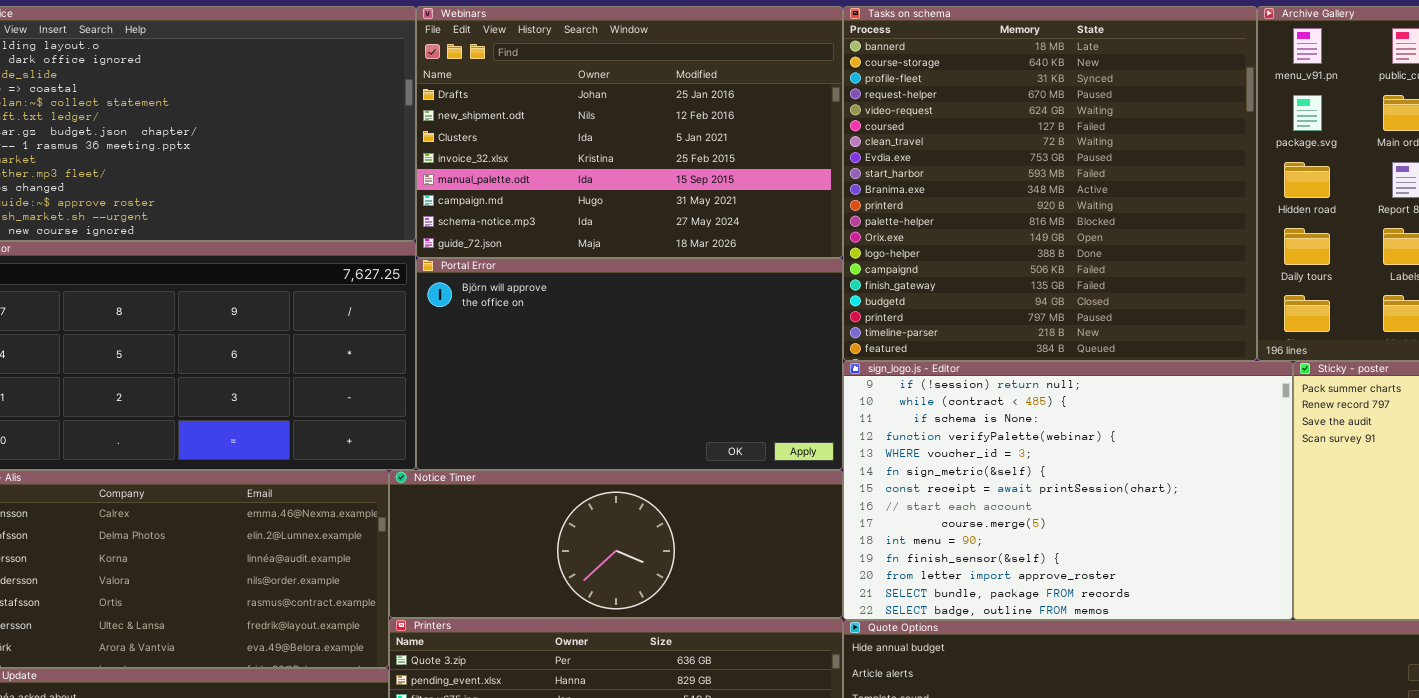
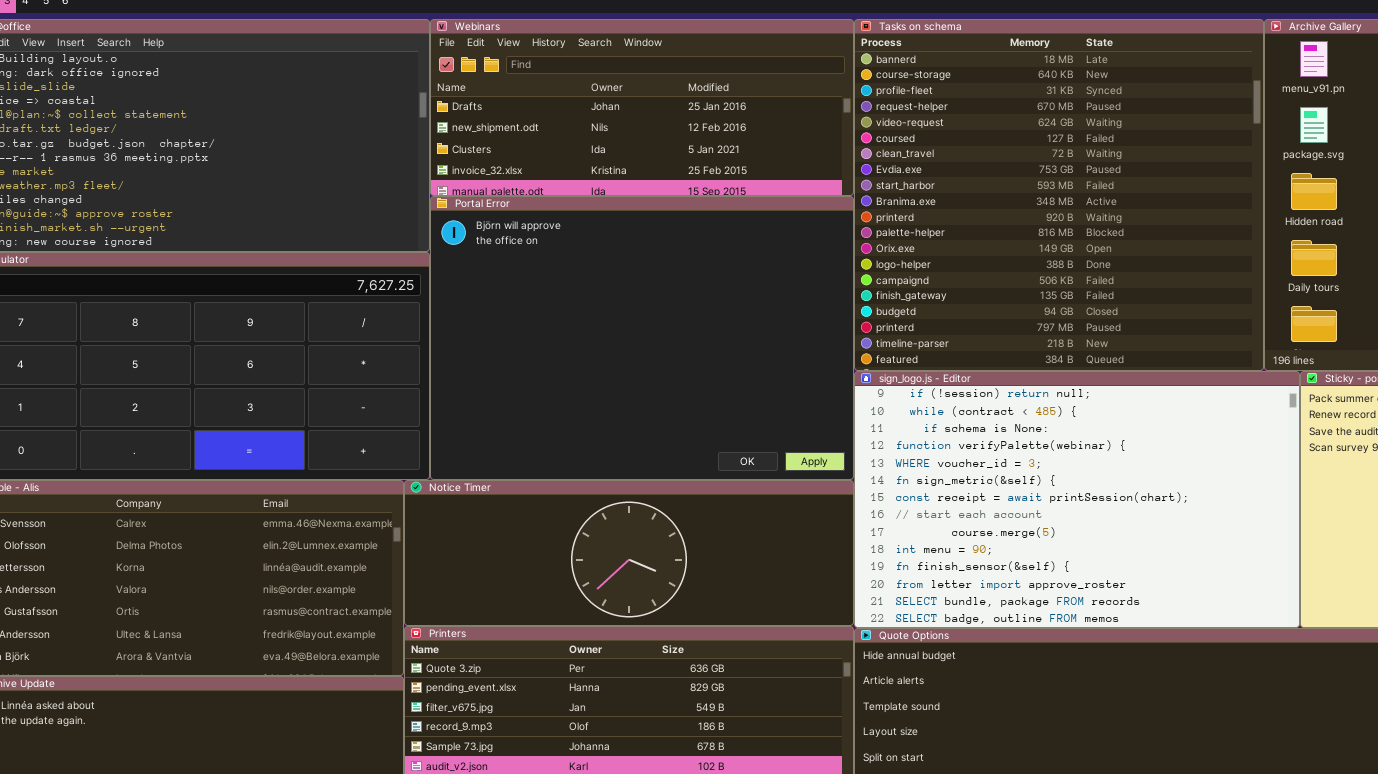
Webinars: [416,6,843,258] -> [430,19,854,196], resized
Portal Error: [416,258,843,470] -> [430,196,854,480], resized

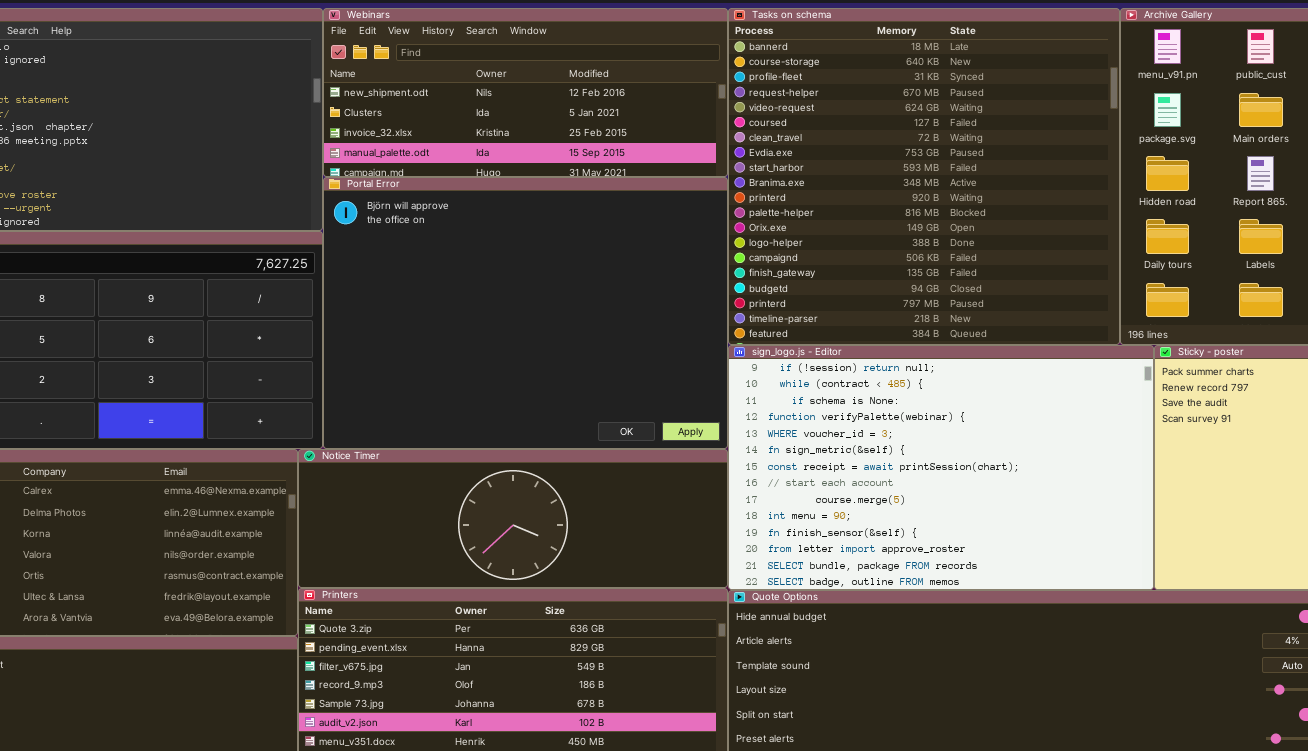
Webinars: [430,19,854,196] -> [323,8,728,177], scrolled down 1 row

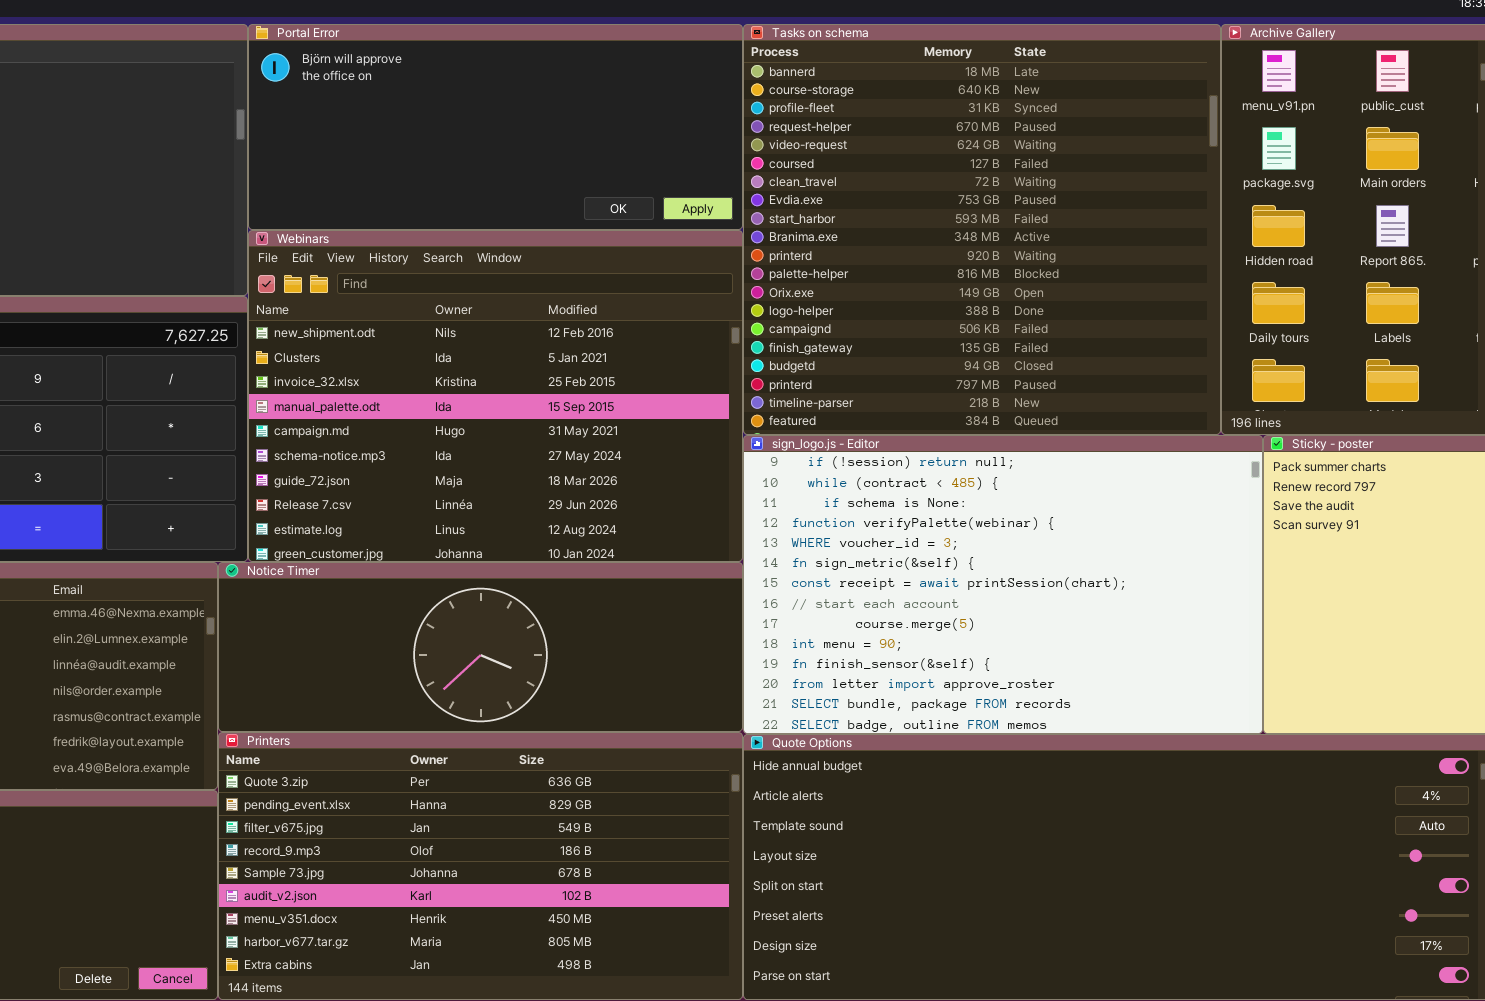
Webinars: [323,8,728,177] -> [248,230,743,562], moved, resized
Portal Error: [323,177,728,449] -> [248,24,743,230], moved, resized

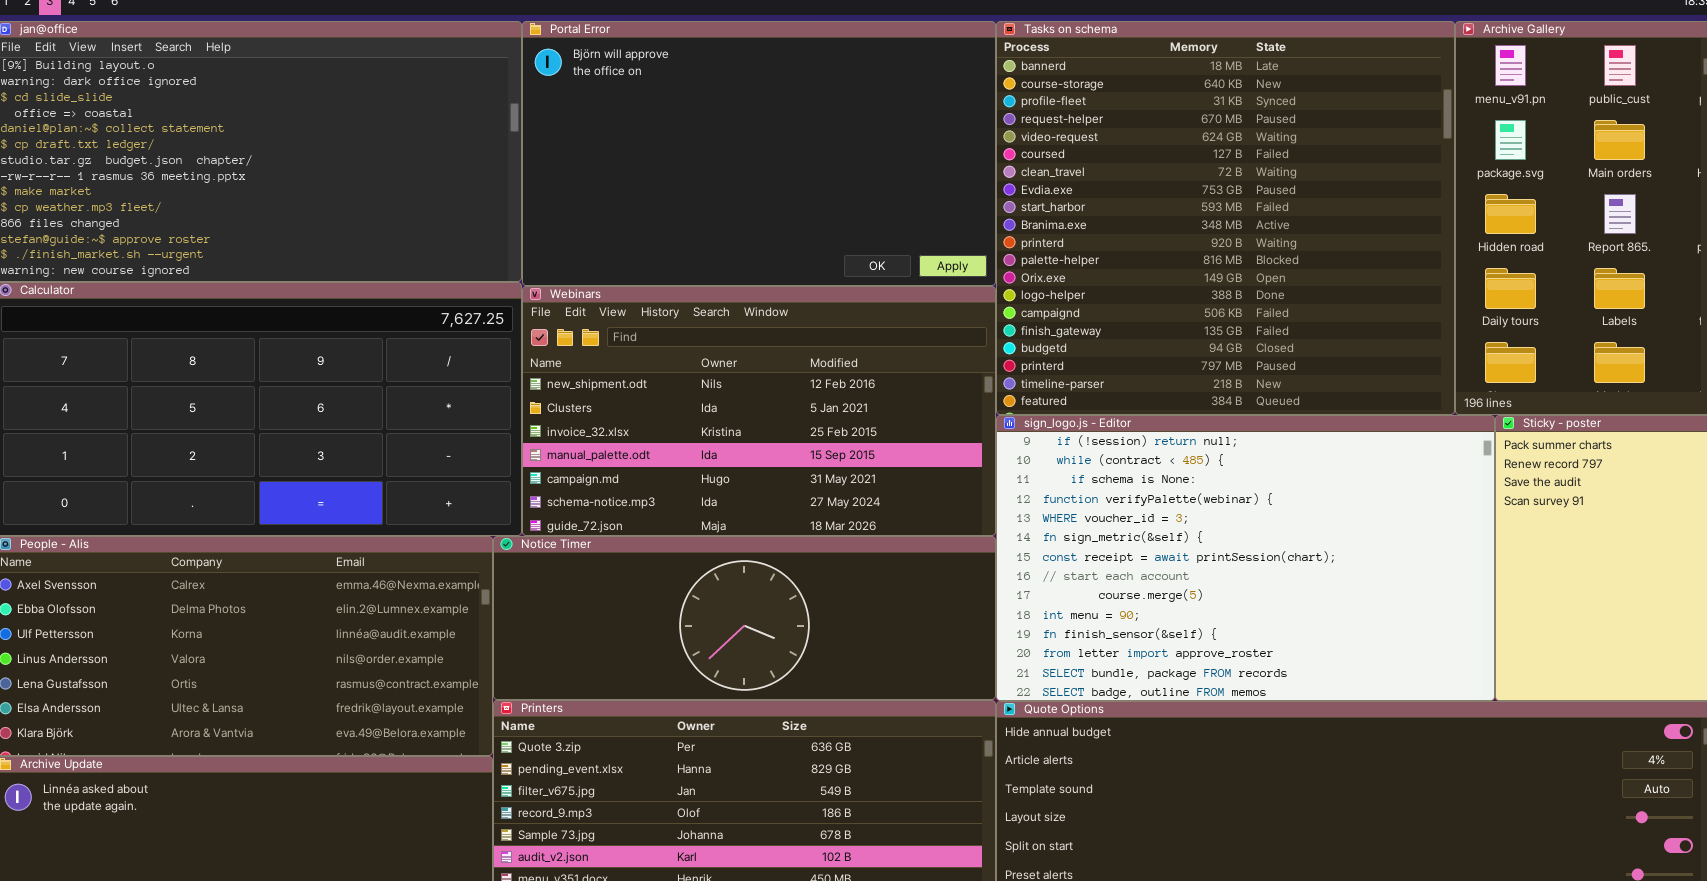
Portal Error: [248,24,743,230] -> [522,21,996,286], resized
Webinars: [248,230,743,562] -> [522,286,996,536], resized

